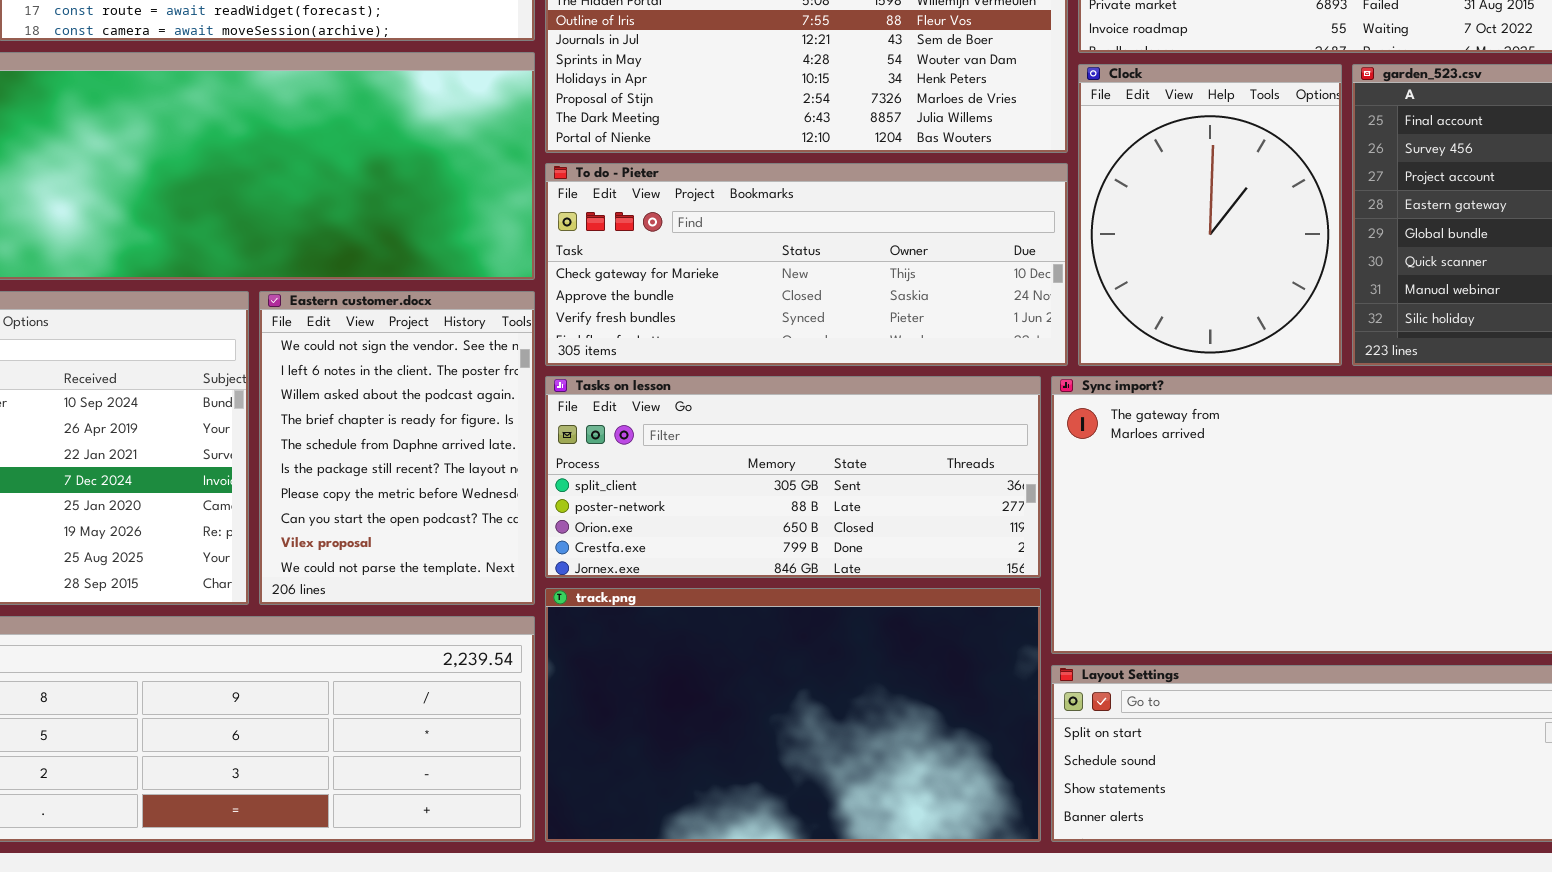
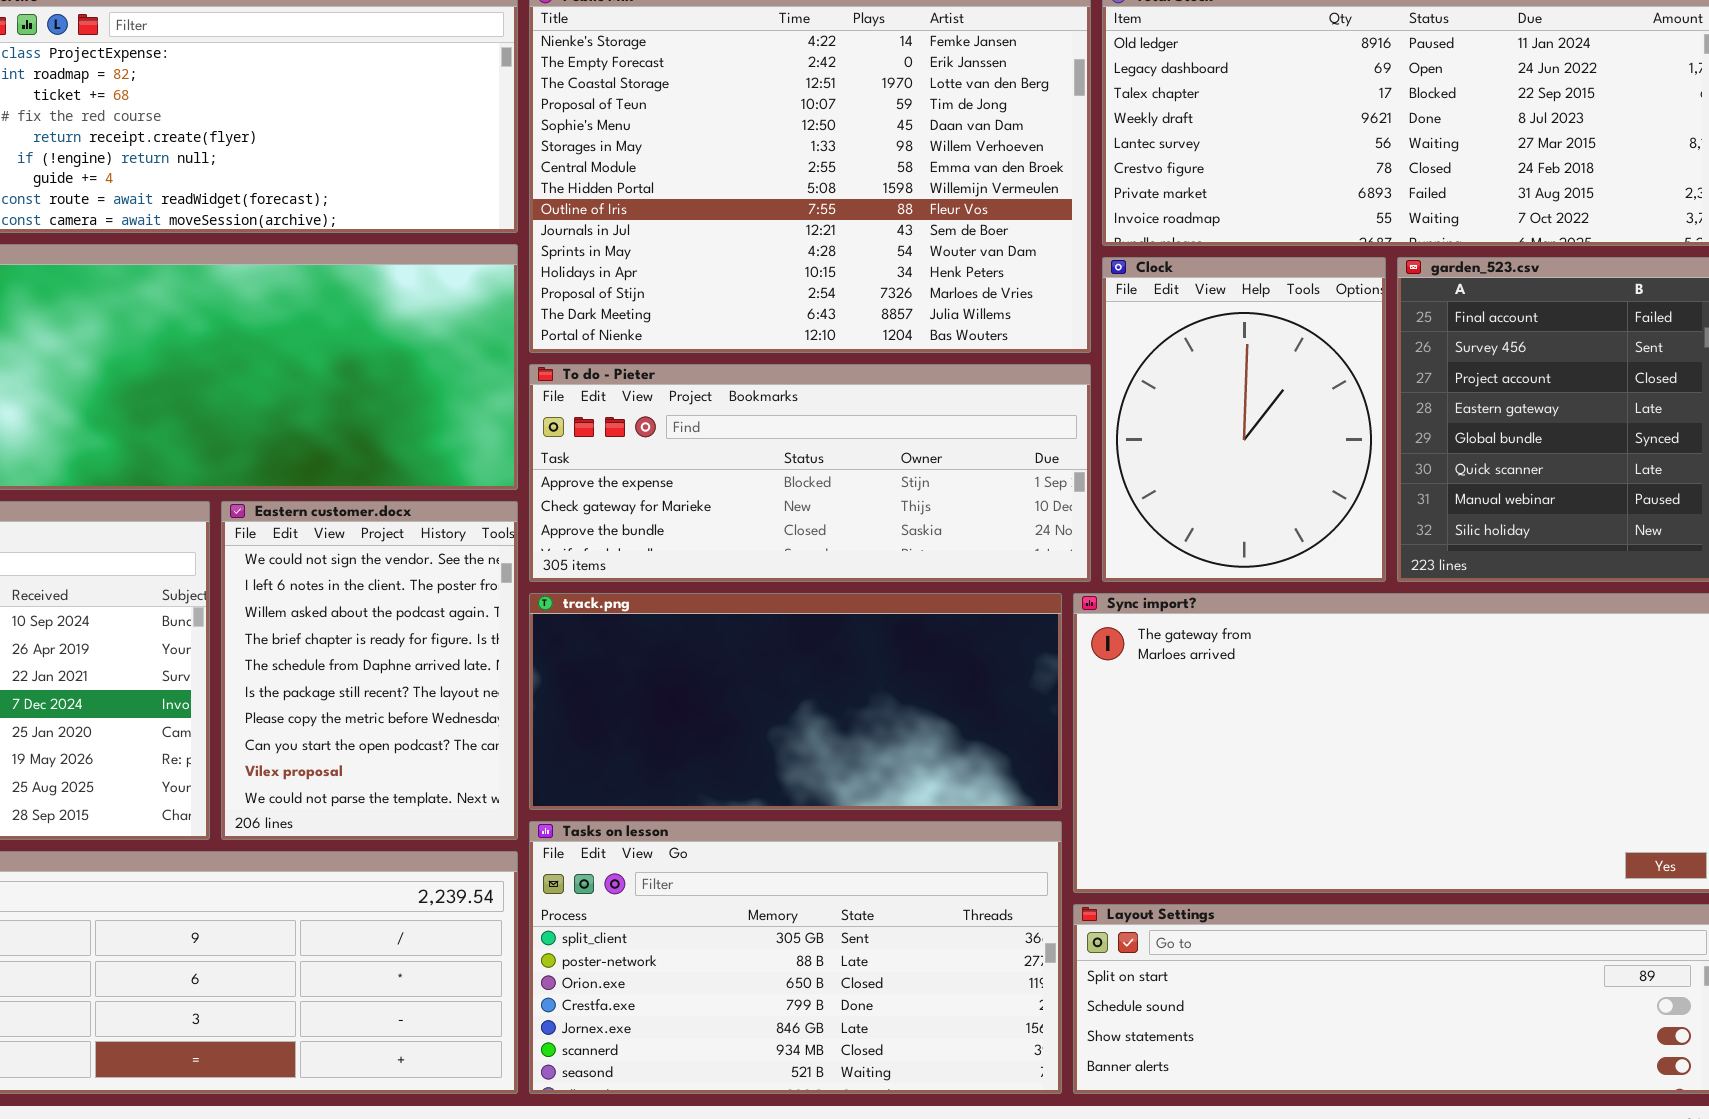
To do - Pieter: [545,163,1068,366] -> [529,364,1091,582], scrolled up 1 row
Tasks on lesson: [545,376,1041,578] -> [529,821,1062,1094], moved, resized
track.png: [545,588,1041,842] -> [529,593,1062,810], moved, resized

